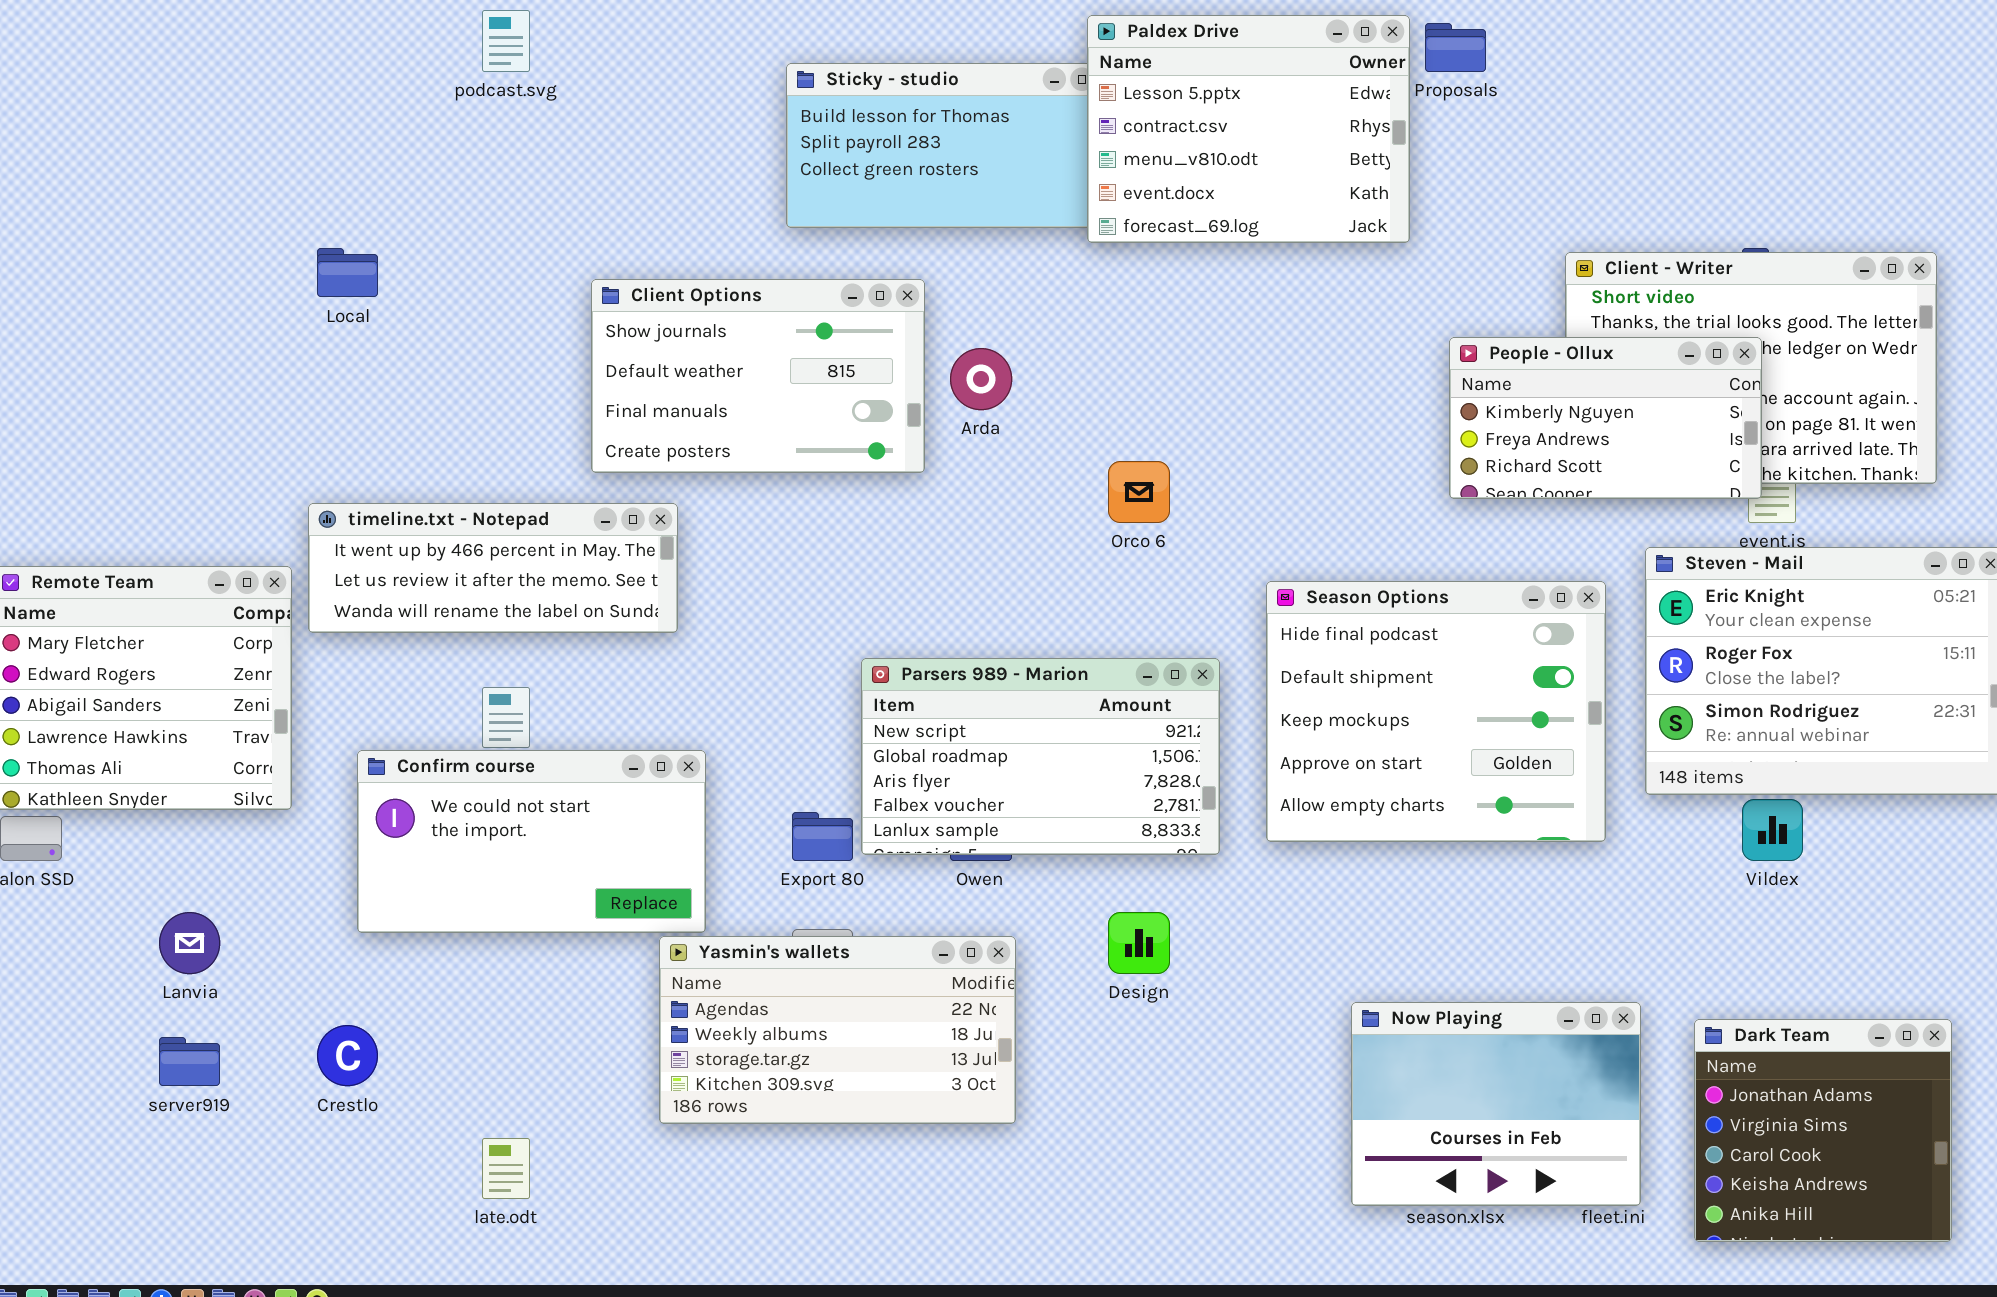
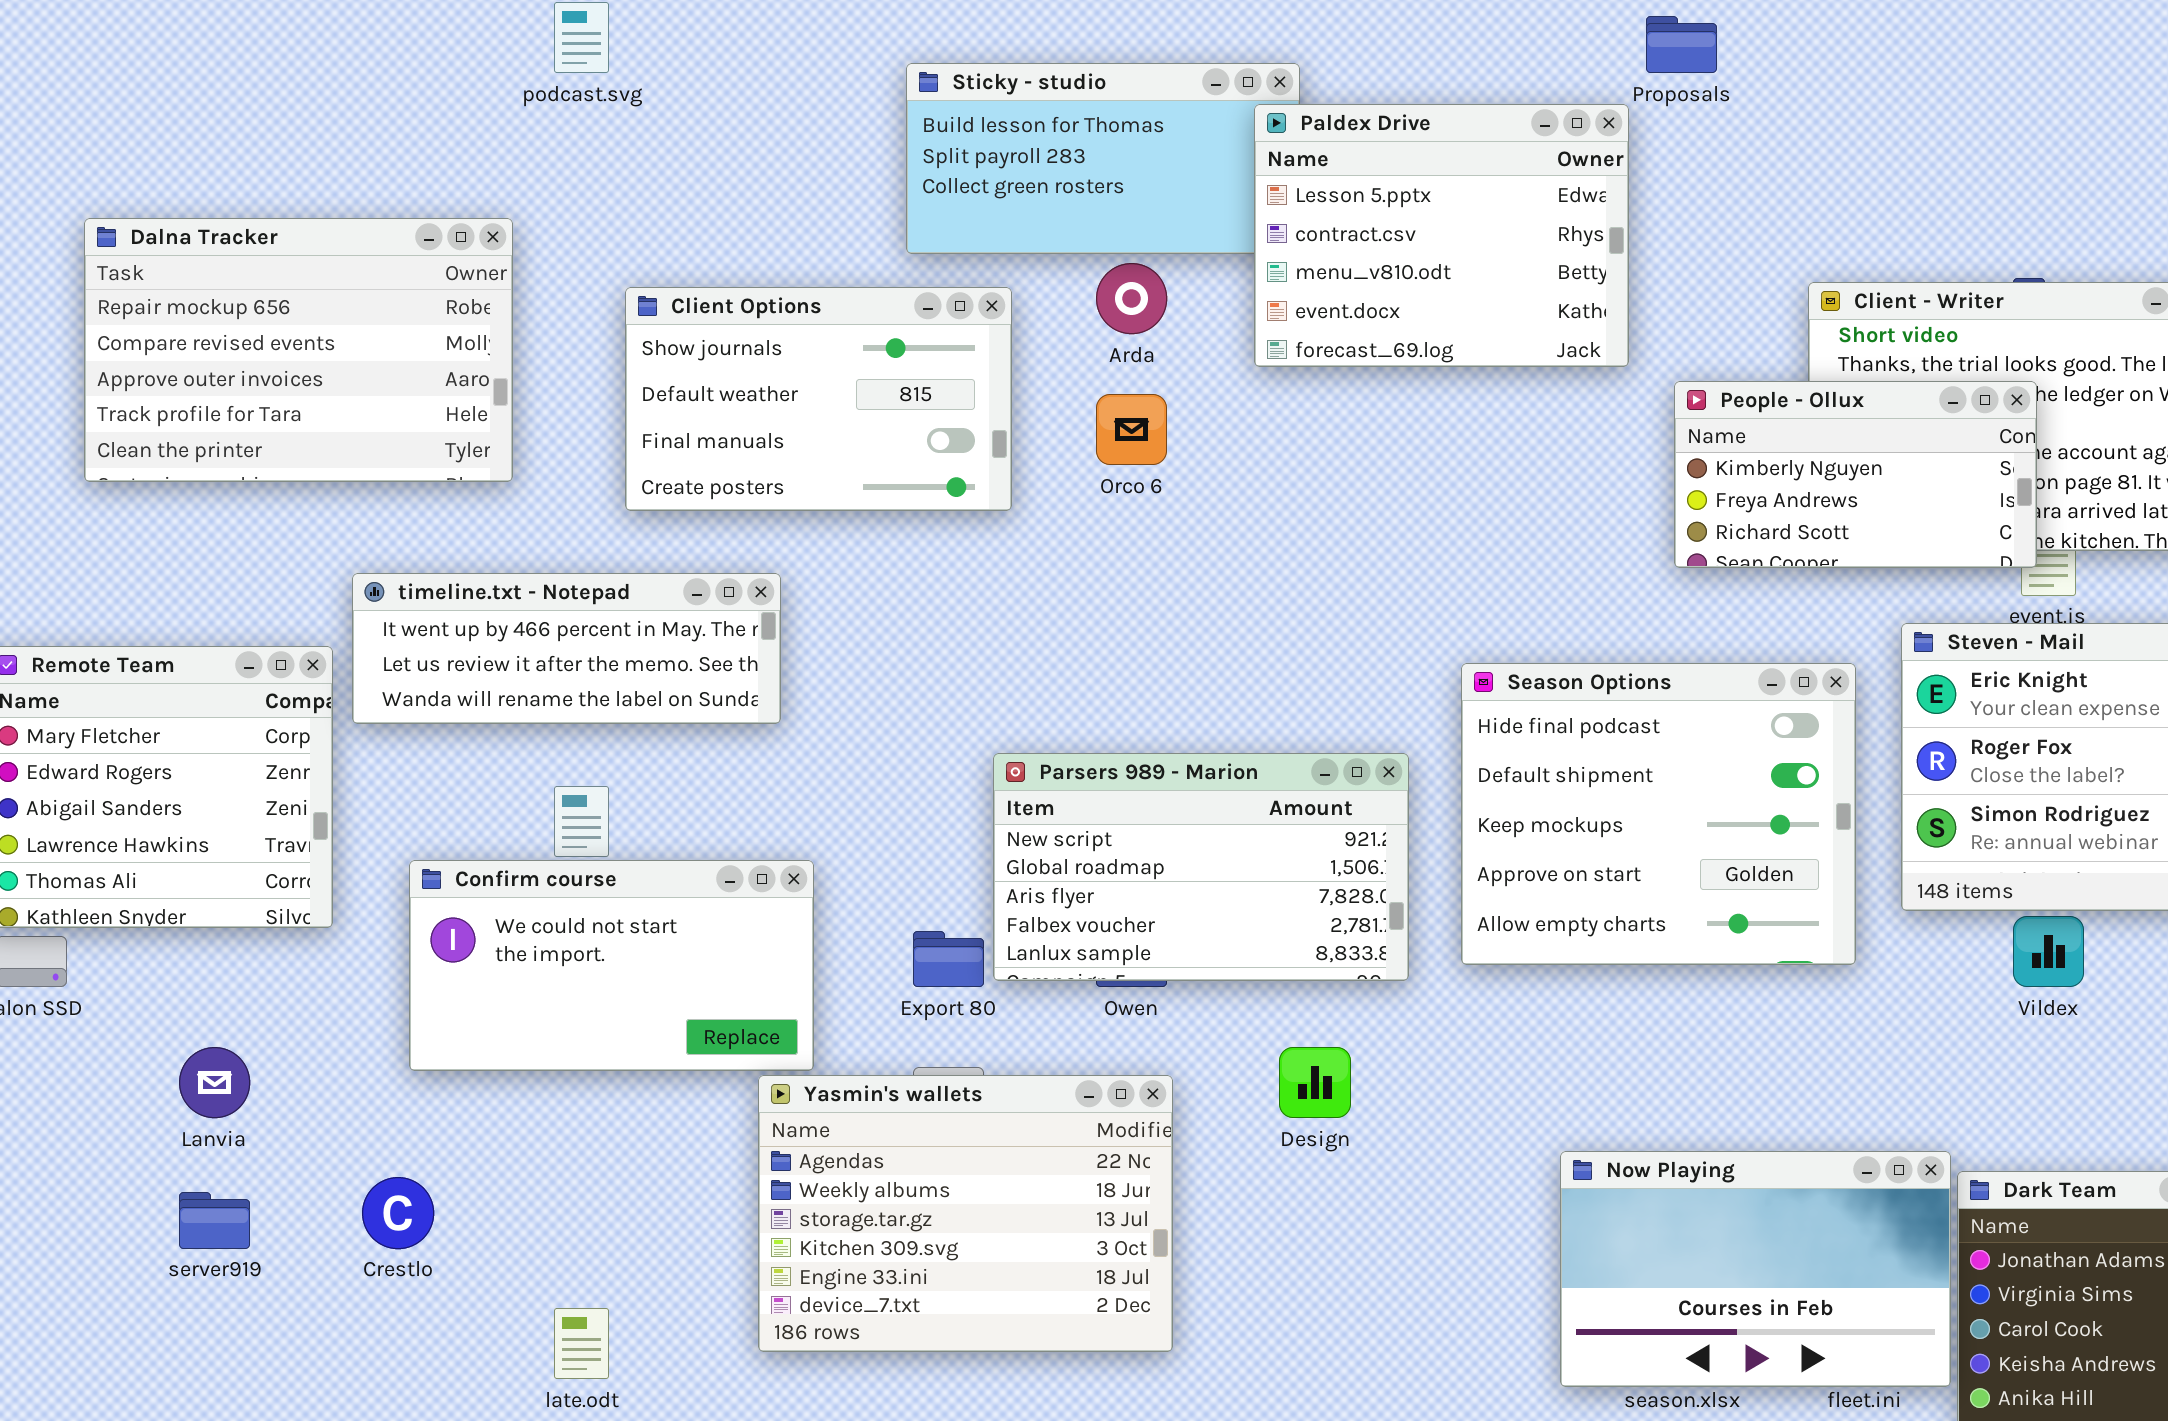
Paldex Drive: [1087,15,1410,243] -> [1254,104,1629,367], moved
Dalna Tracker: none -> [84,218,513,482], opened
Client Options: [591,279,925,473] -> [625,287,1012,511], moved
Arda: [950,348,1012,410] -> [1096,263,1167,334], moved
Orco 6: [1108,461,1170,523] -> [1096,394,1167,465], moved
Yasmin's wallets: [659,936,1016,1124] -> [758,1075,1173,1352], resized
Now Playing: [1351,1002,1641,1206] -> [1560,1151,1951,1387], resized

